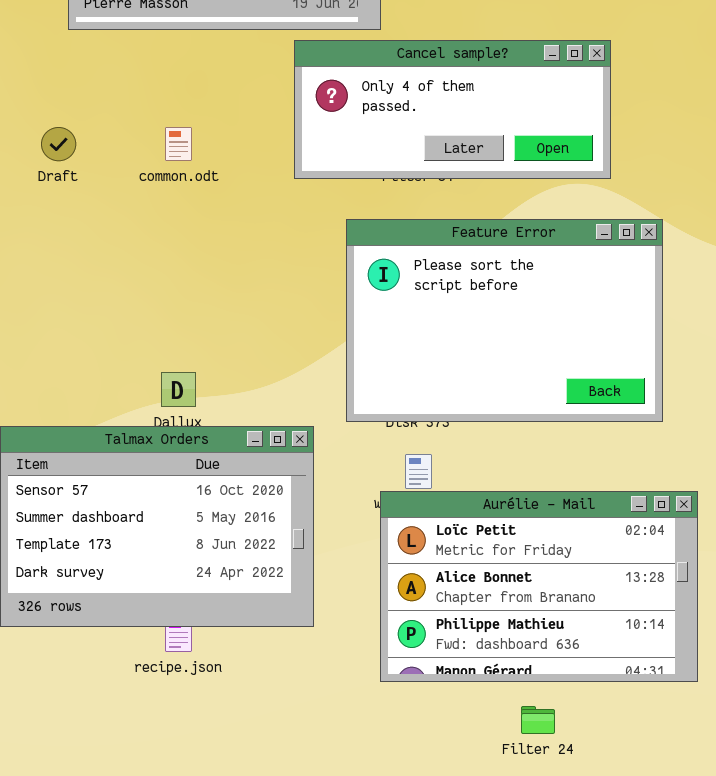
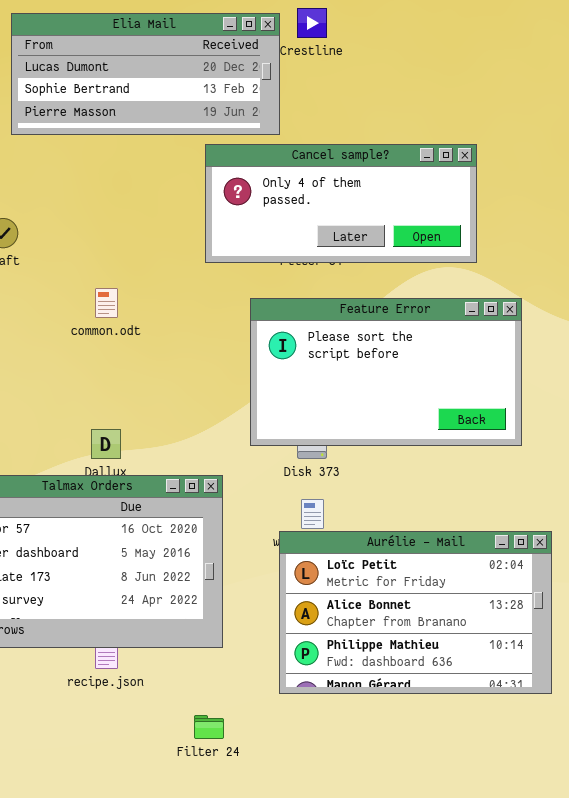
common.odt: [165,127,192,161] -> [95,288,118,318], moved
Feature Error: [346,219,663,422] -> [250,298,522,446], resized
Filter 24: [521,706,555,734] -> [194,715,224,739], moved

